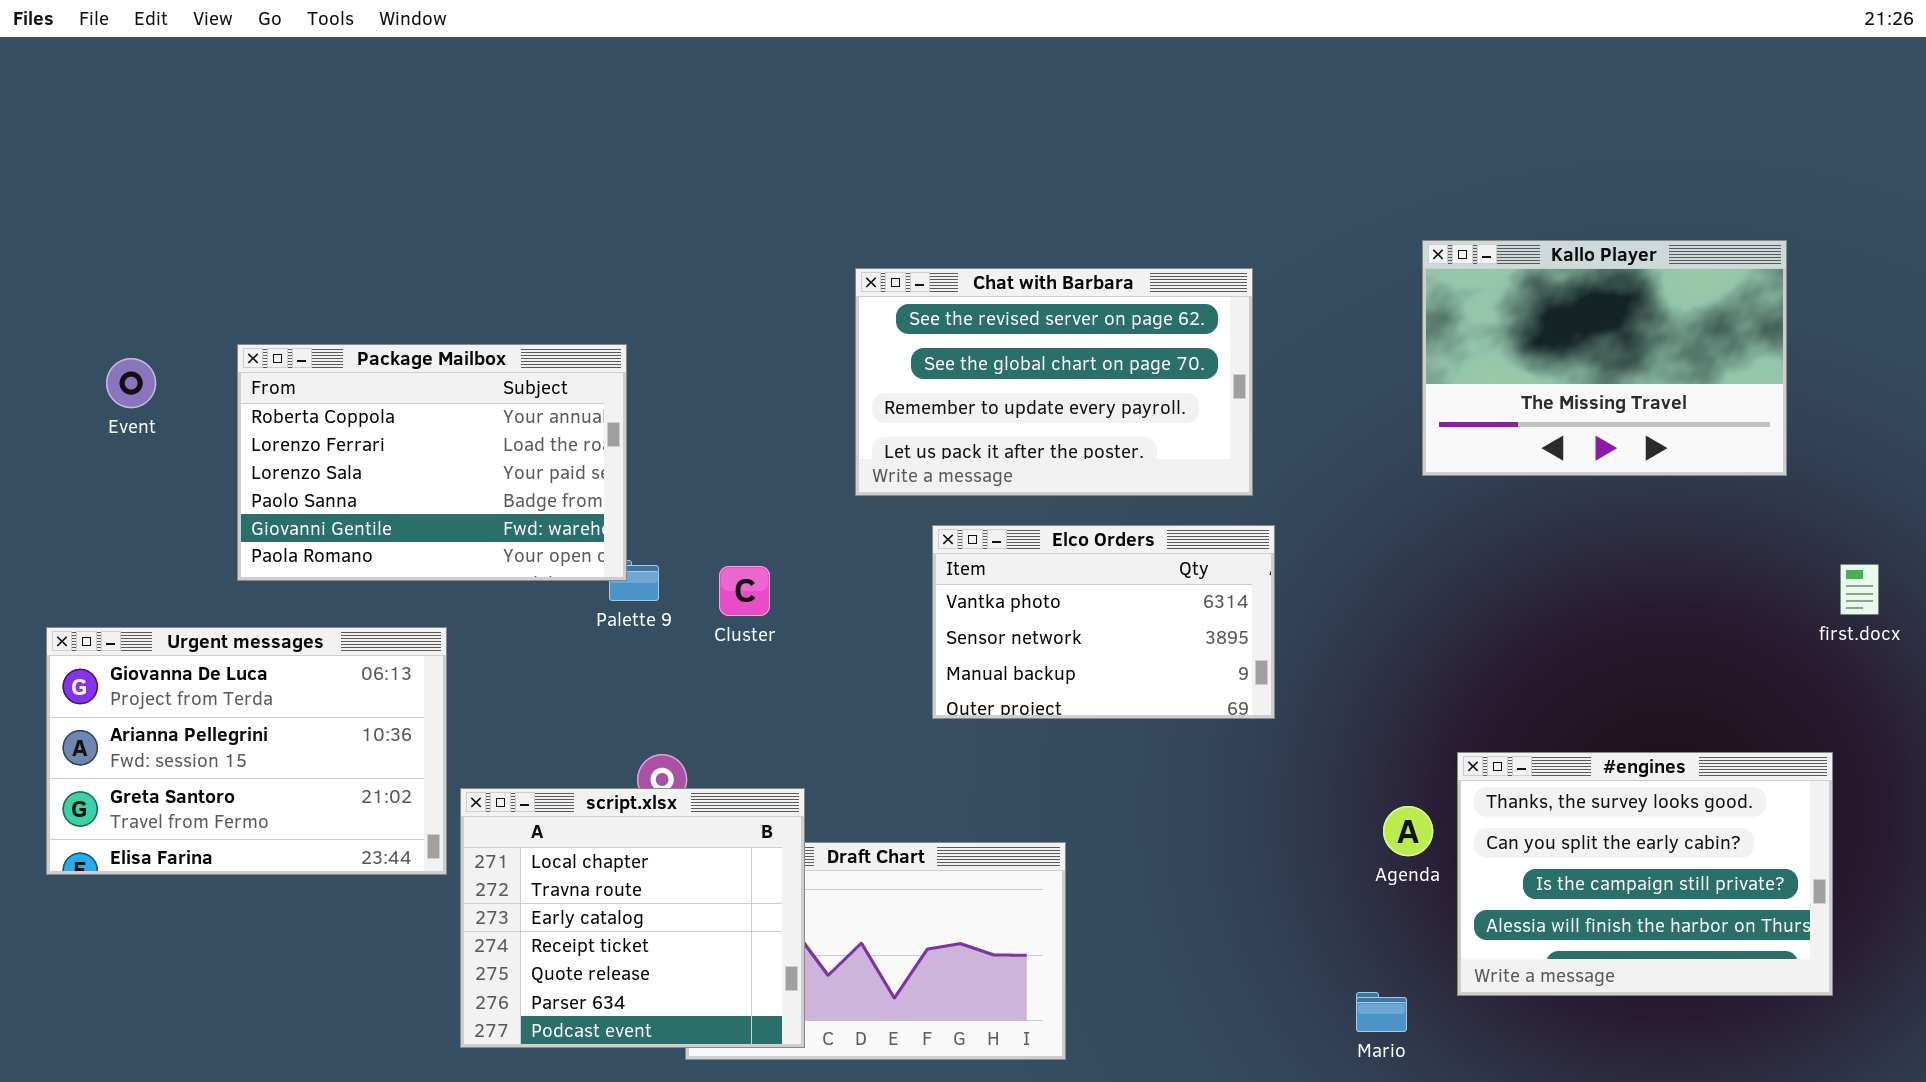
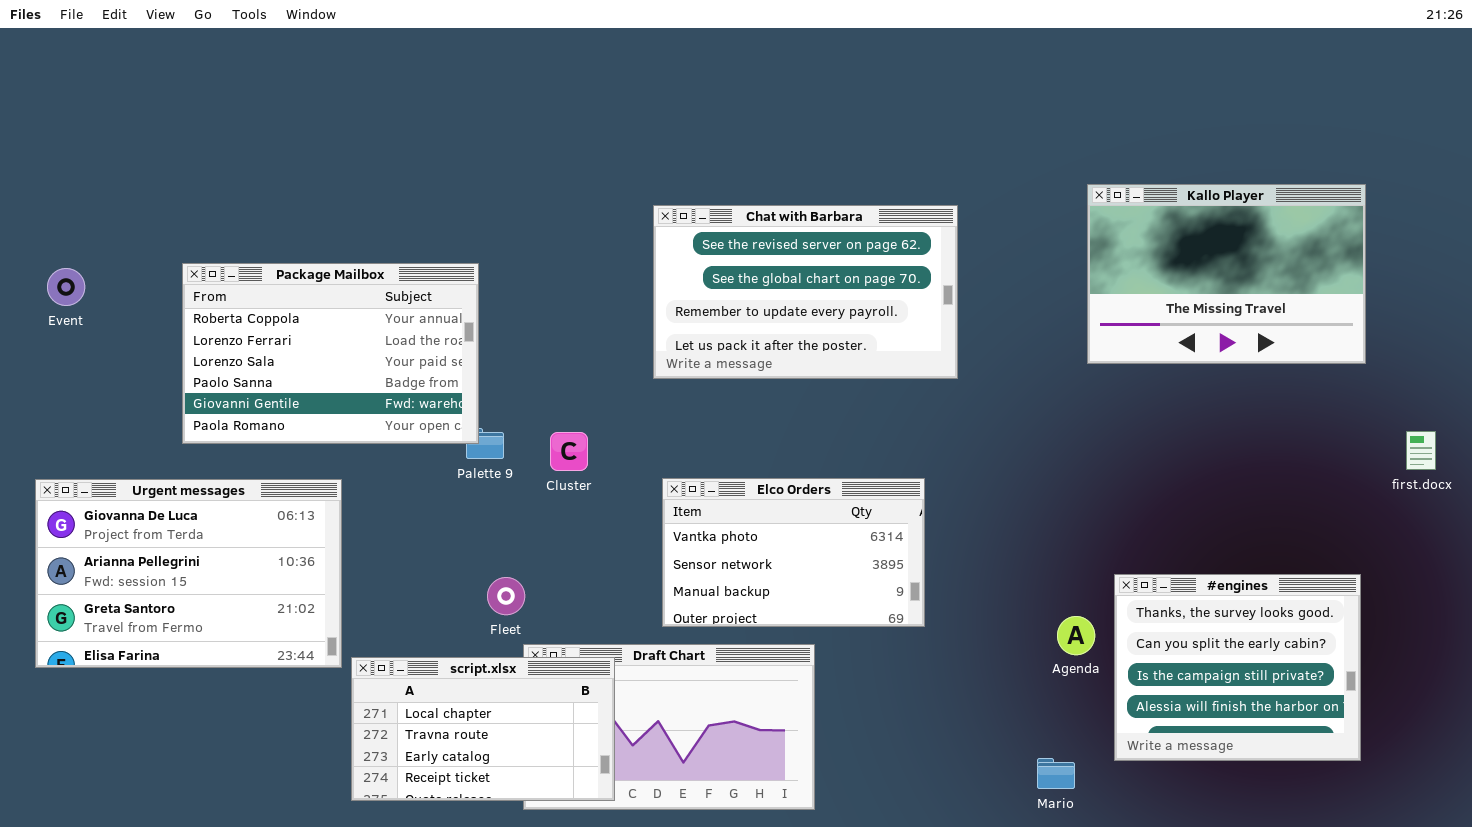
Event: [106,358,156,408] -> [47,268,85,306], moved
Elco Orders: [932,525,1275,719] -> [662,478,925,627], moved
#engines: [1457,752,1833,996] -> [1114,574,1361,761], resized
script.xlsx: [460,788,805,1048] -> [351,657,615,801], resized

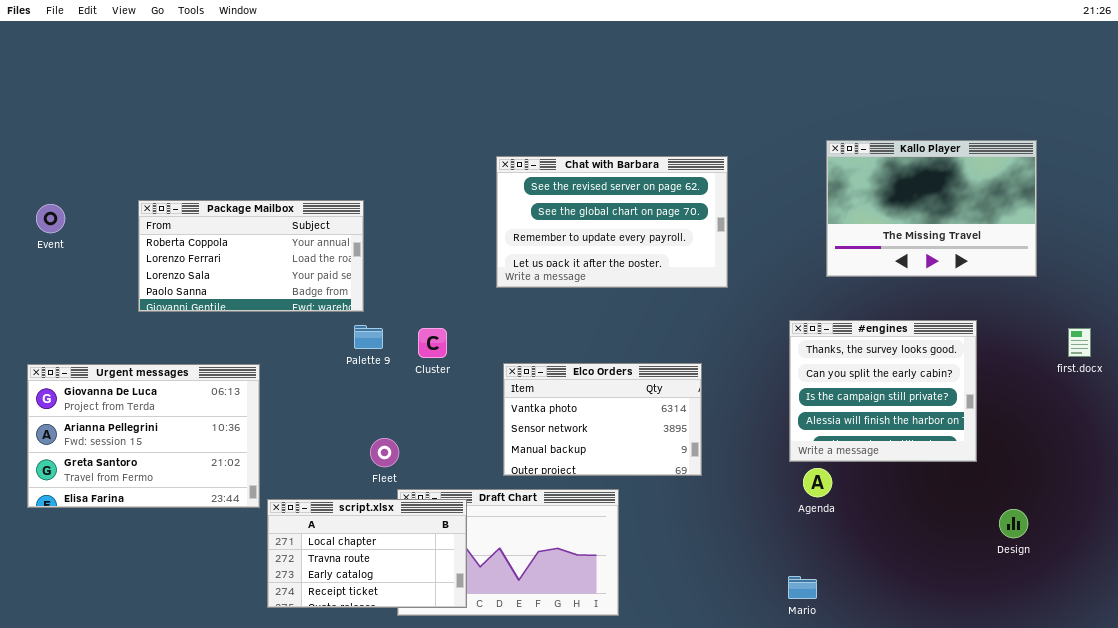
Package Mailbox: [182,263,479,444] -> [138,200,364,312], resized
#engines: [1114,574,1361,761] -> [789,320,977,462], moved

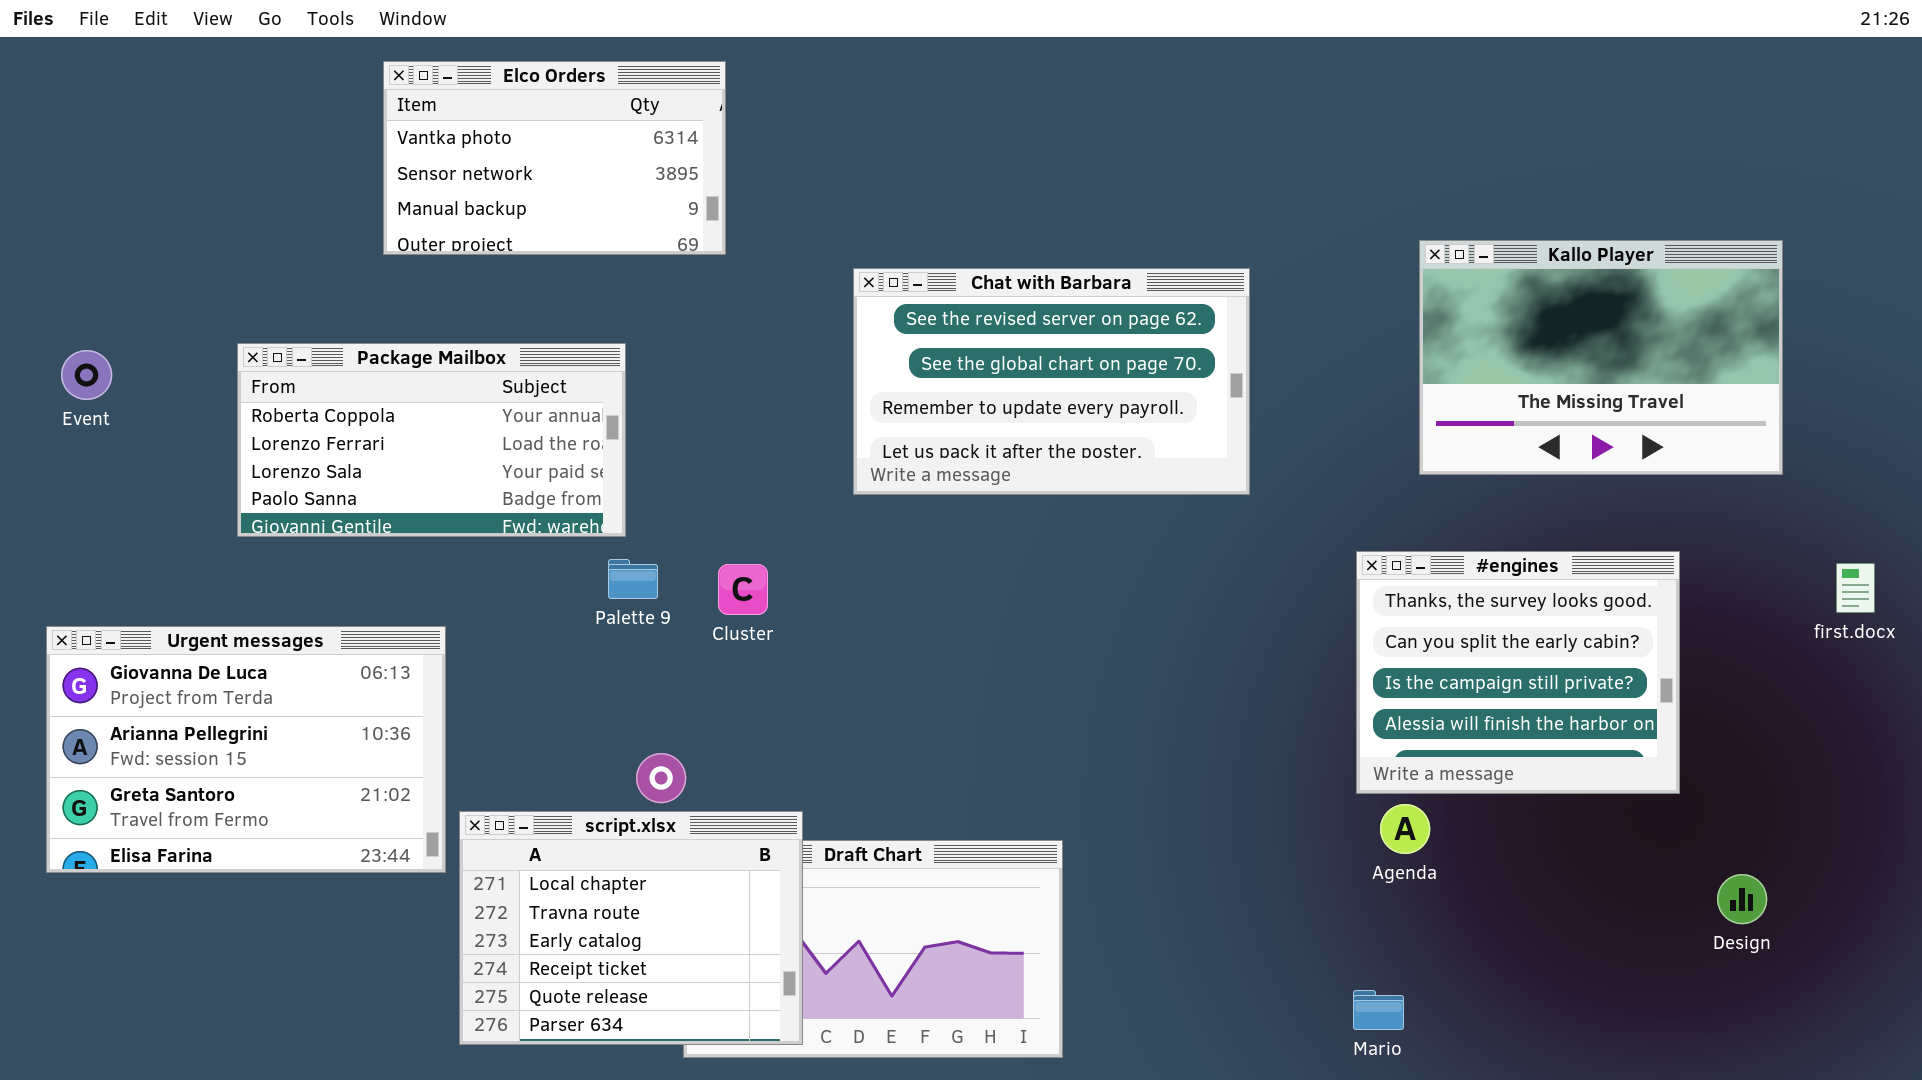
Elco Orders: [503,363,702,476] -> [383,61,726,255], moved
script.xlsx: [267,499,467,608] -> [459,811,803,1045], resized

